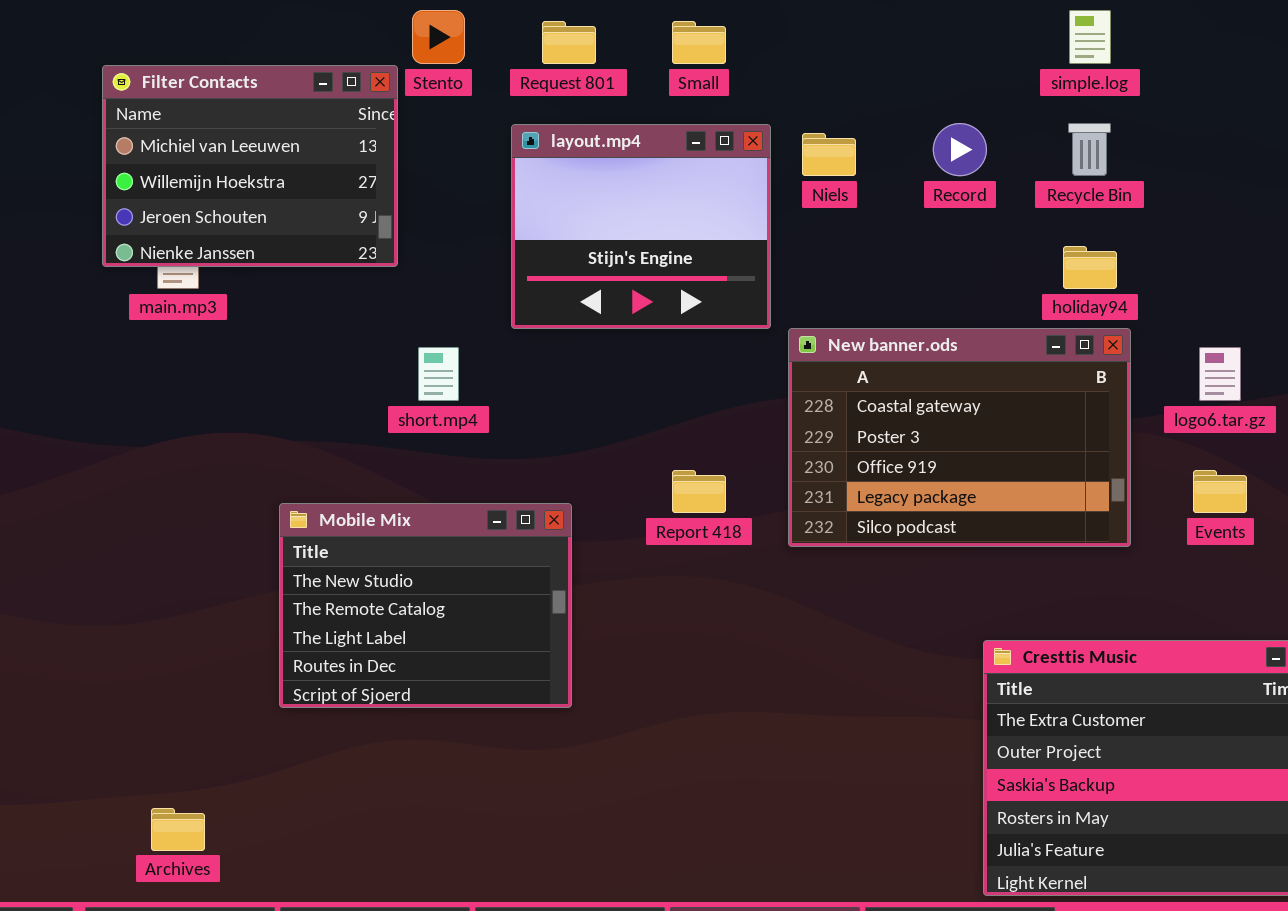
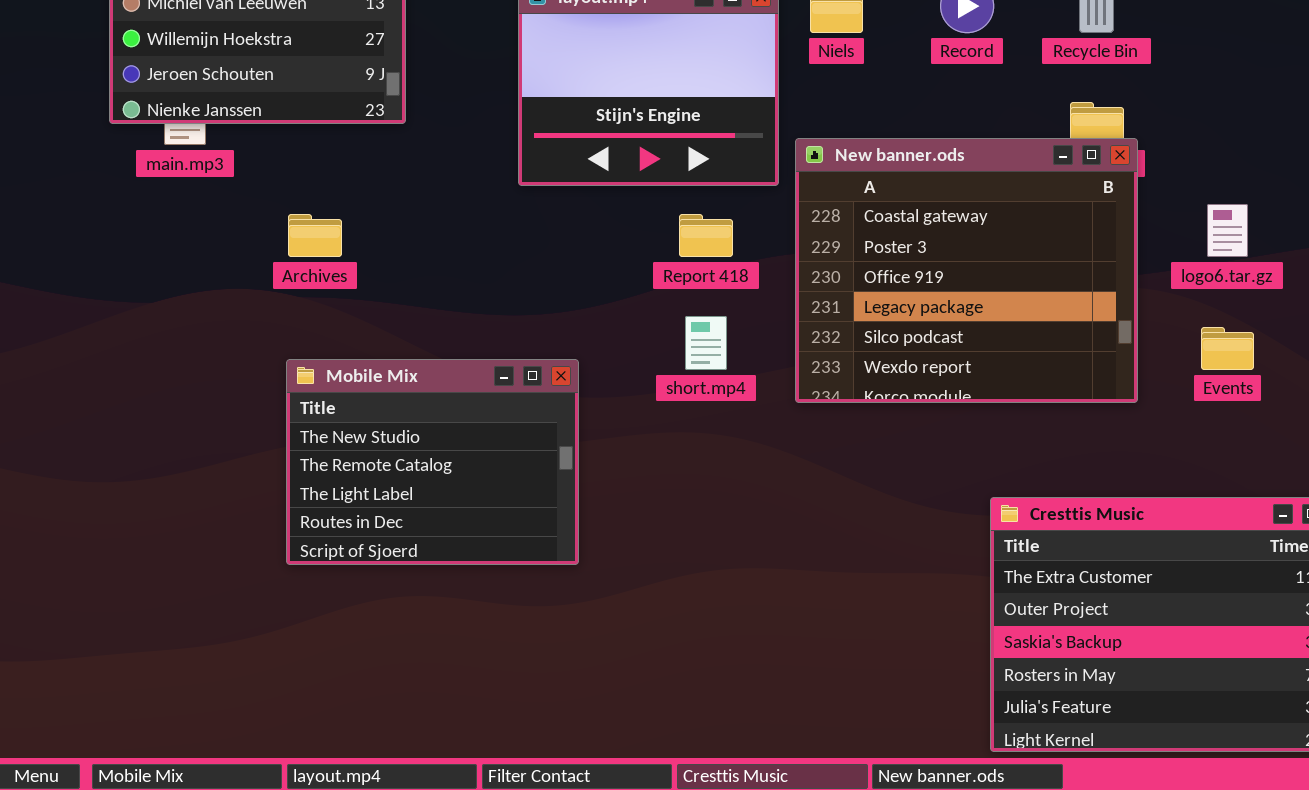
New banner.ods: [788,328,1131,547] -> [795,138,1138,403], resized
short.mp4: [418,347,459,401] -> [685,316,727,370], moved
Report 418: [672,470,726,513] -> [679,214,733,257], moved
Archives: [151,808,205,851] -> [288,214,342,257], moved

